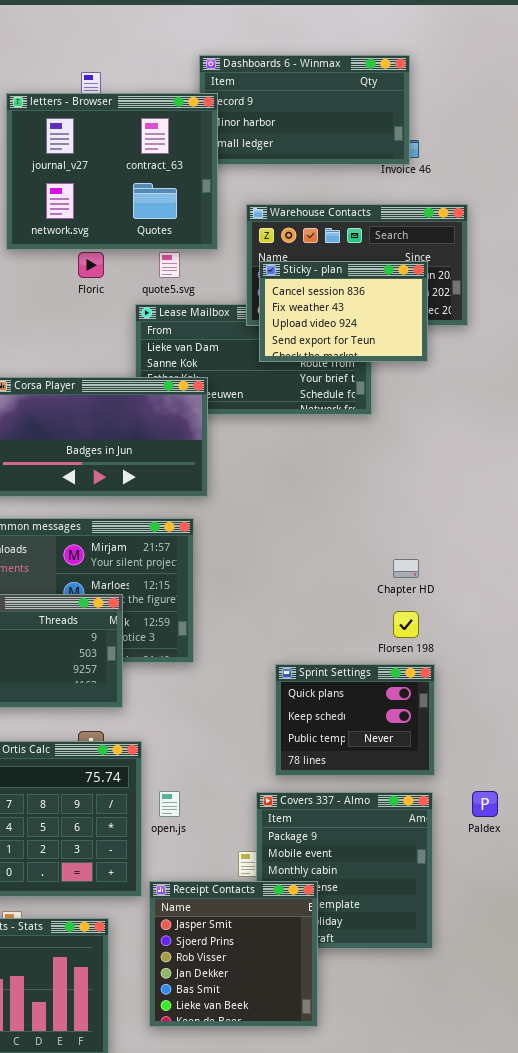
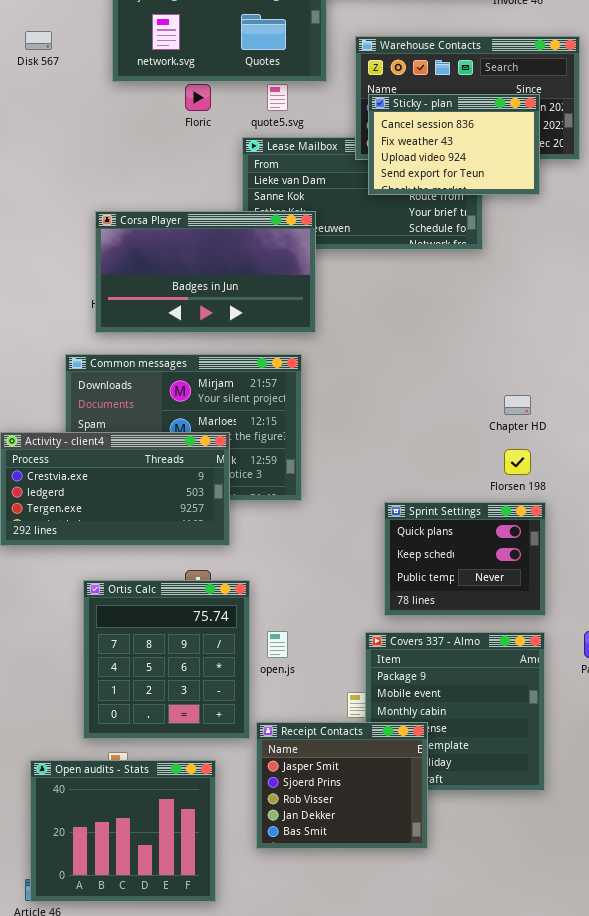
Receipt Contacts: [149,881,318,1027] -> [256,722,428,849], resized

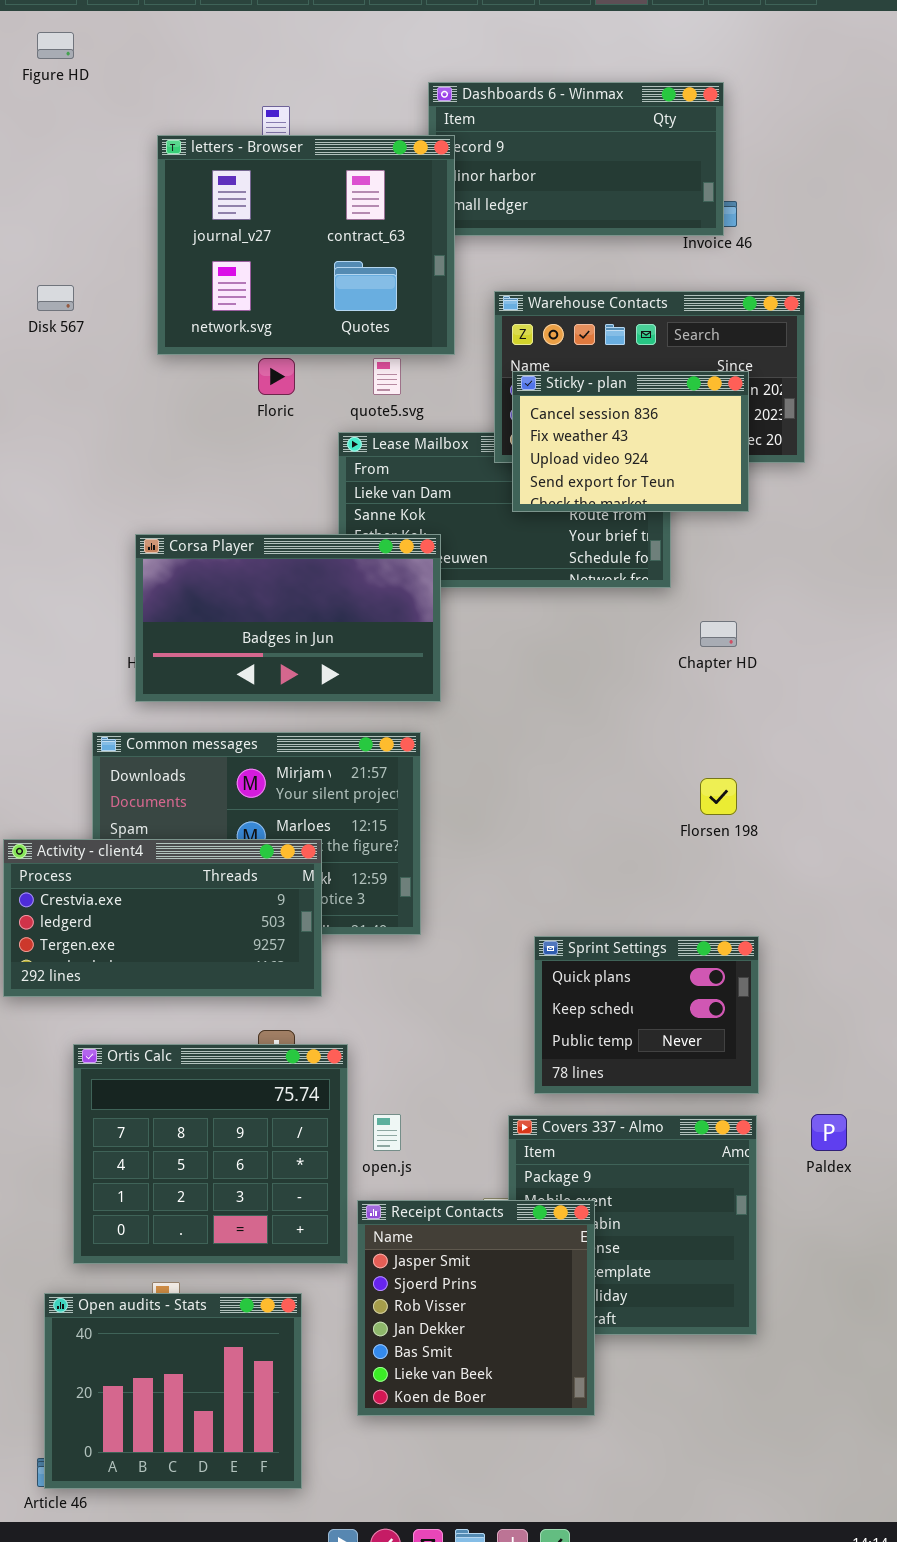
Chapter HD: [504,395,531,415] -> [700,621,737,647], moved
Florsen 198: [504,449,531,475] -> [700,778,737,815], moved
Ortis Calc: [83,580,250,739] -> [73,1044,348,1264], resized
Receipt Contacts: [256,722,428,849] -> [357,1200,595,1416], resized

